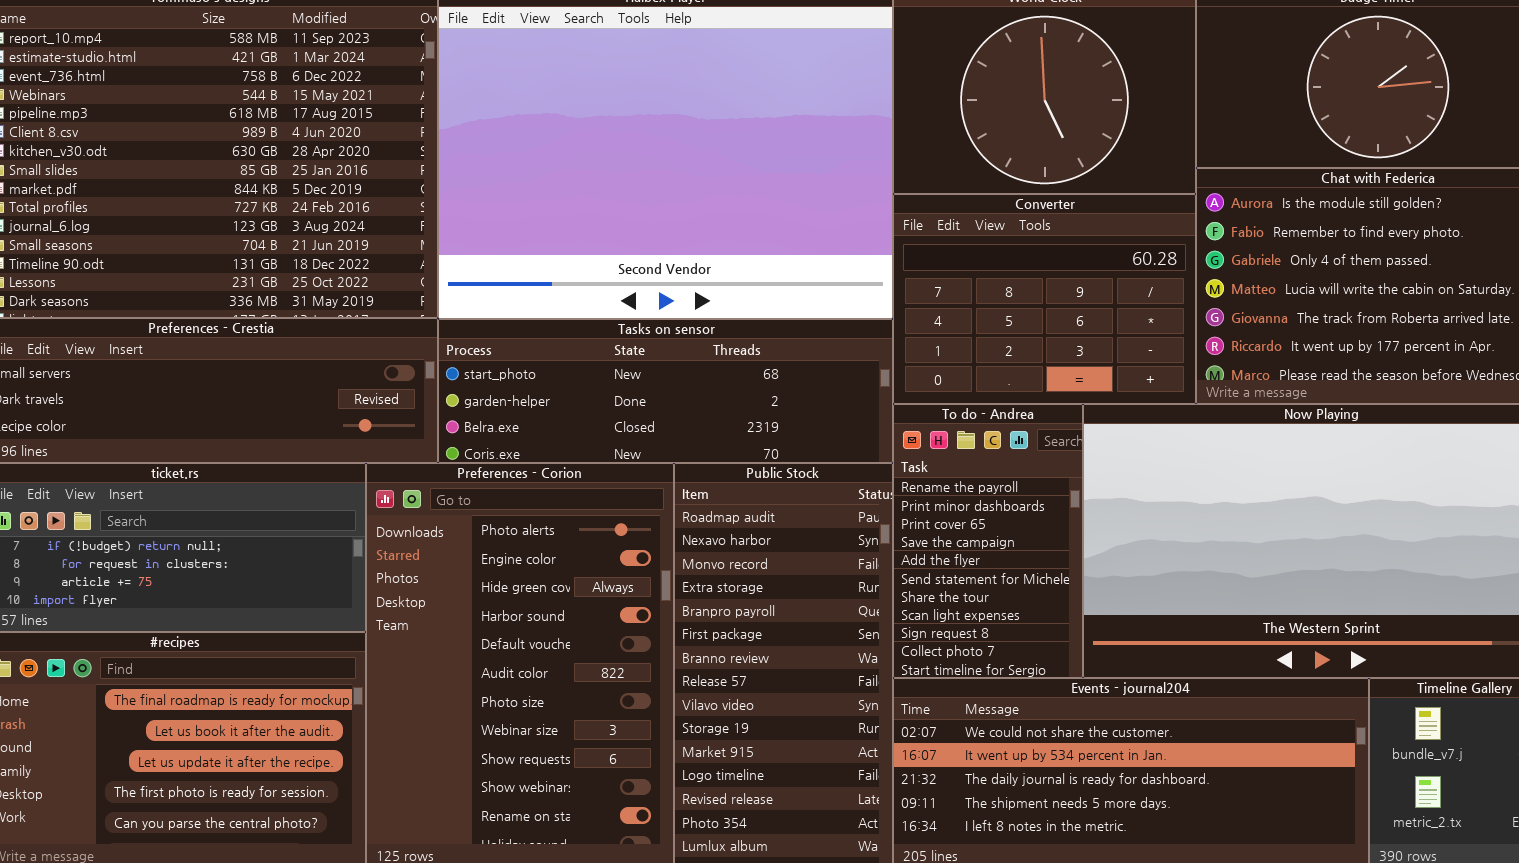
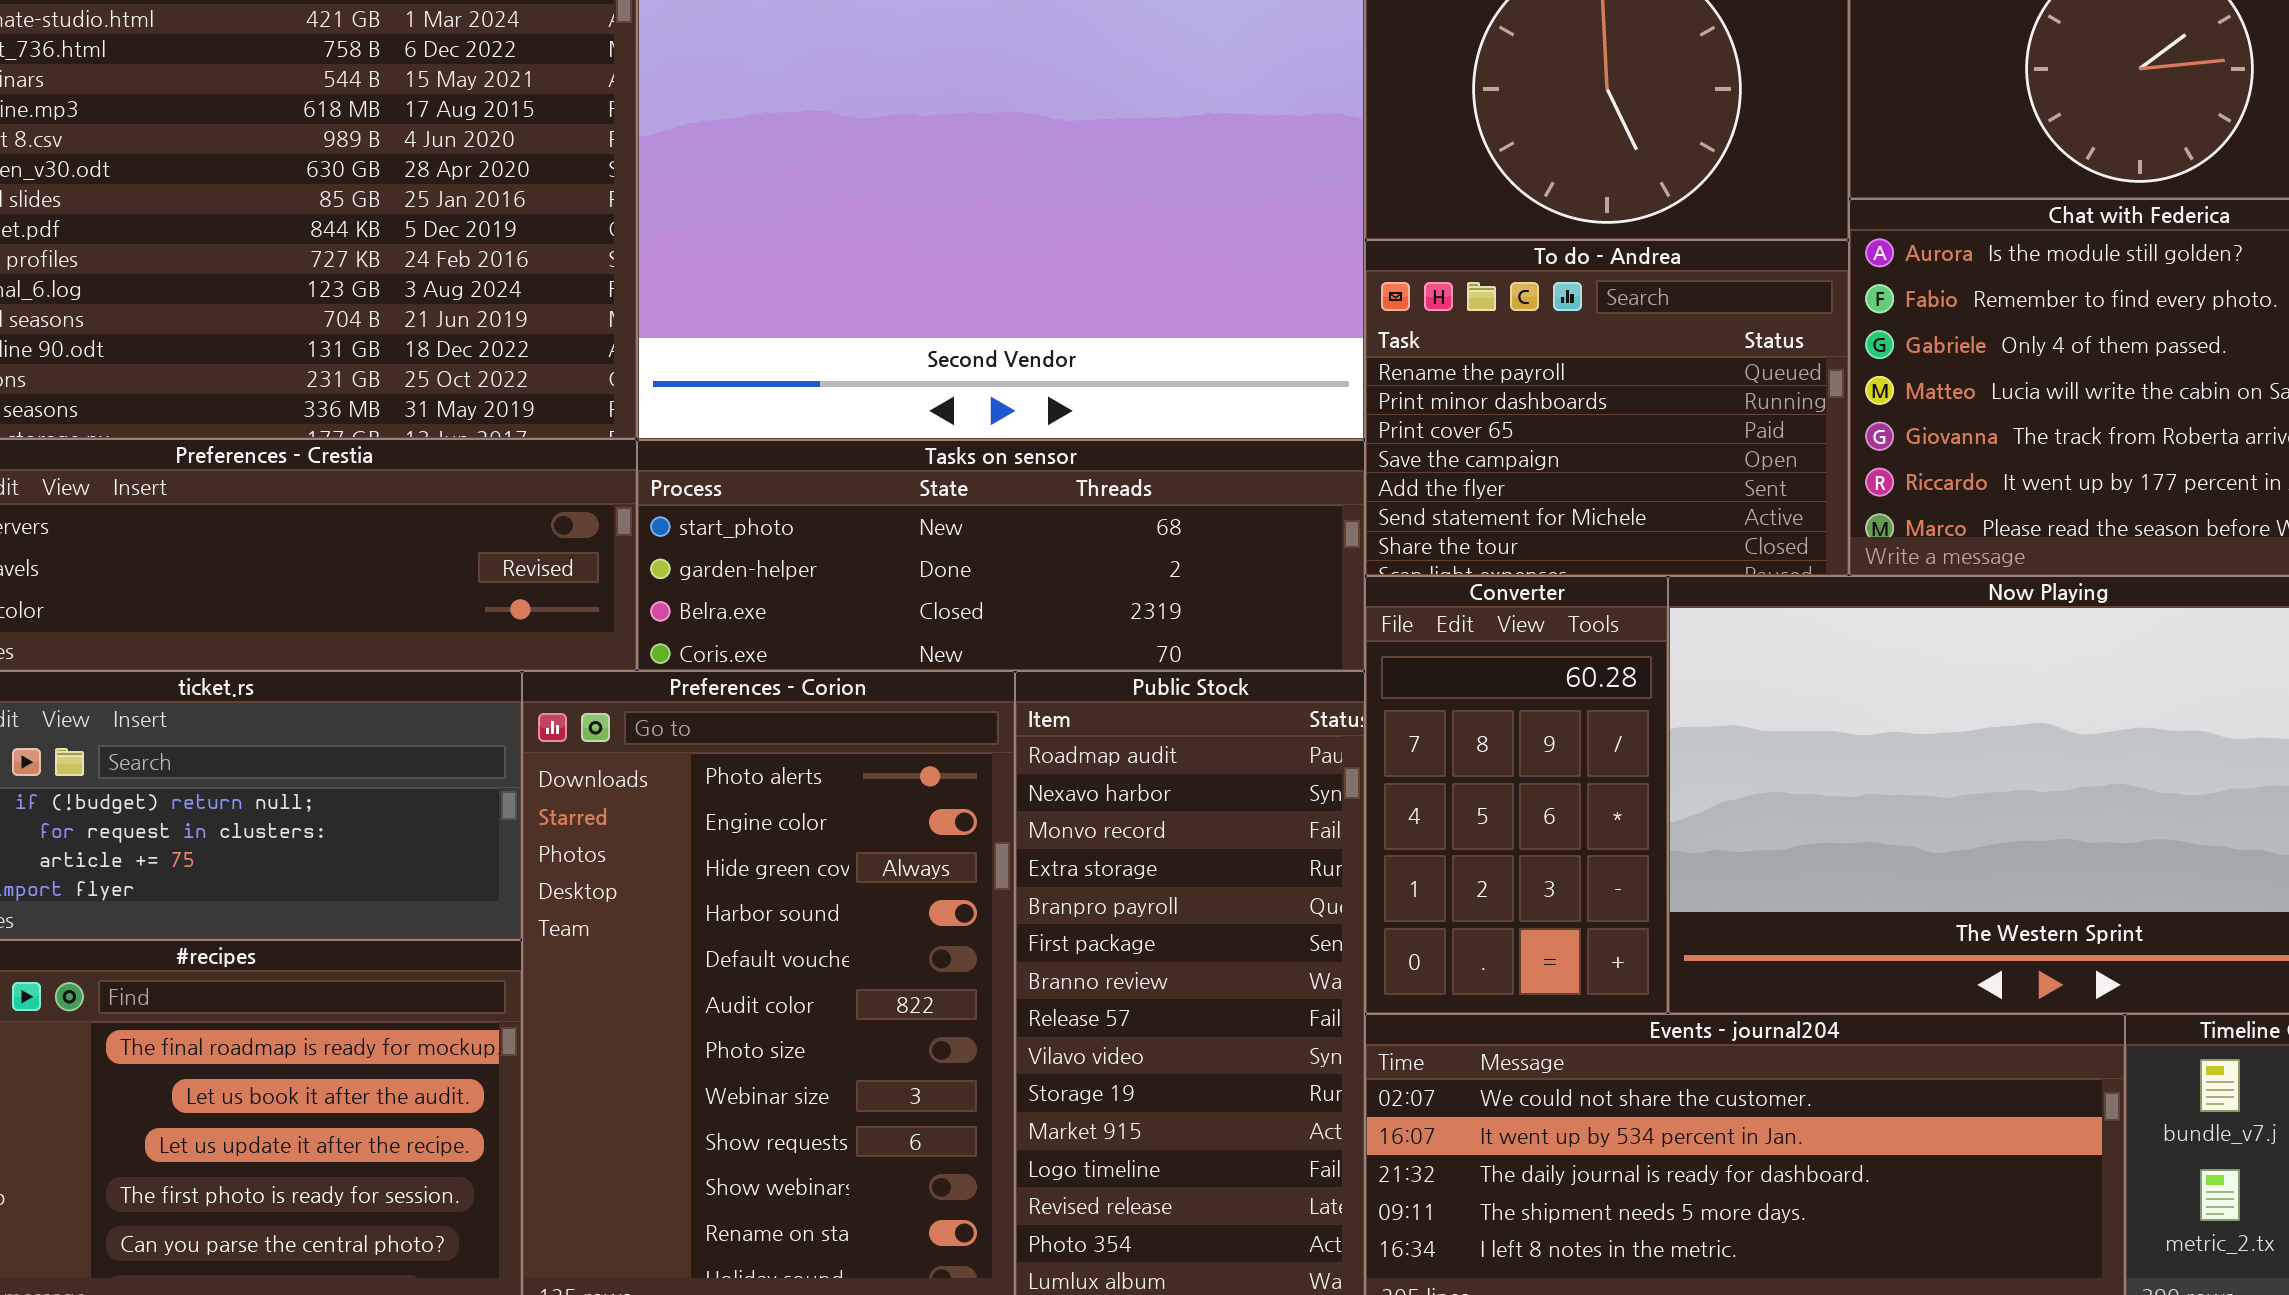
Converter: [893,194,1196,404] -> [1365,576,1668,1014], moved, resized
To do - Andrea: [893,404,1083,678] -> [1365,240,1849,576], moved, resized

